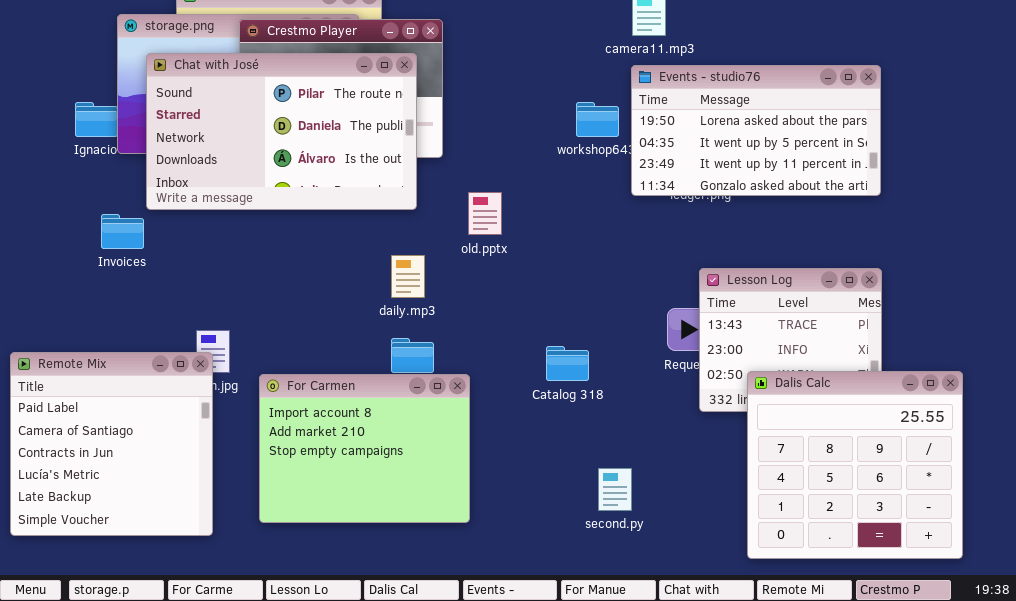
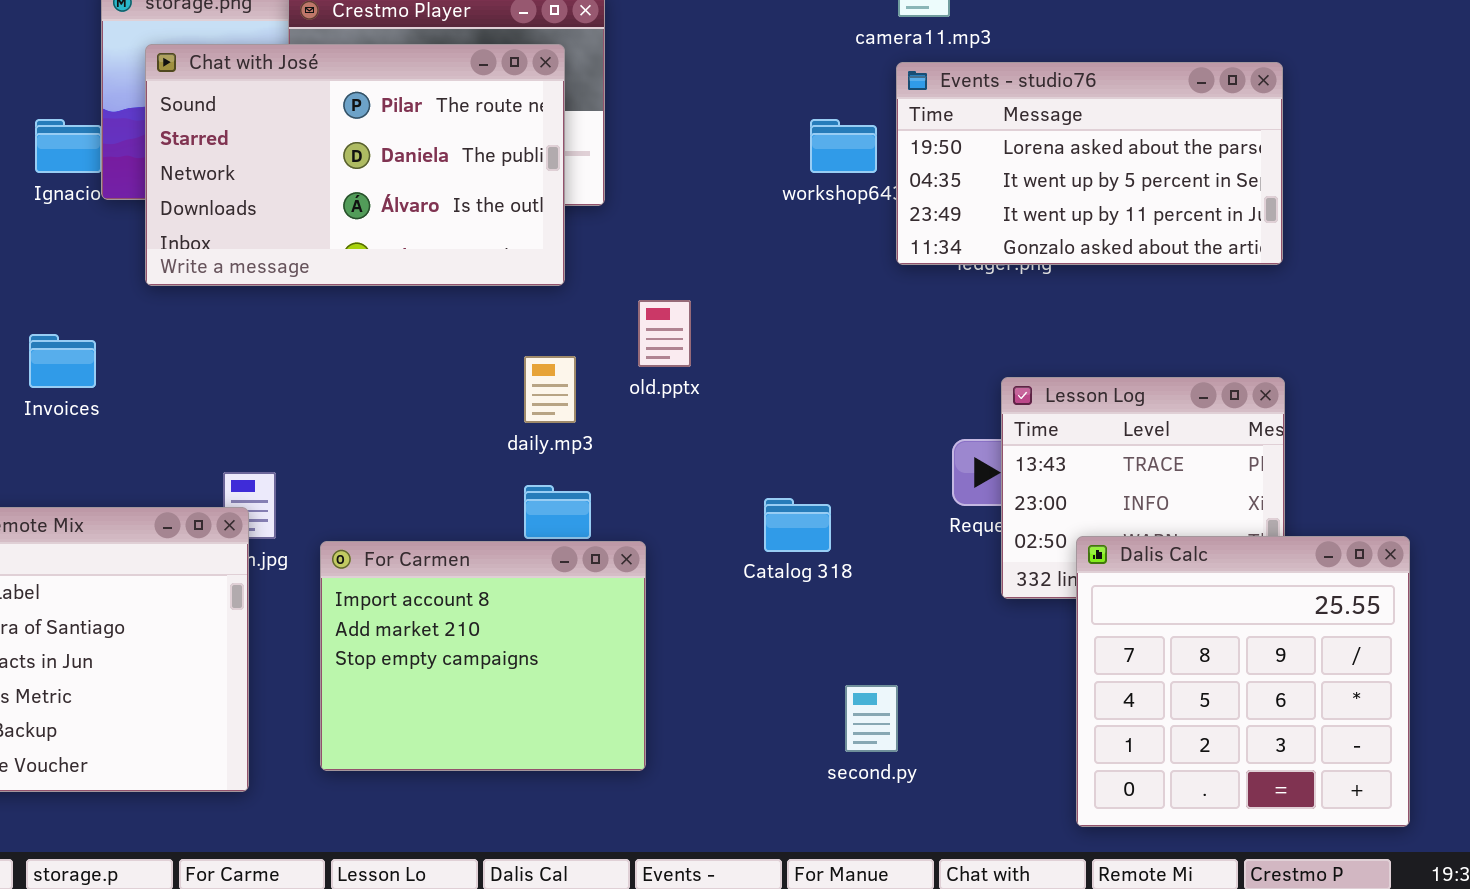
old.pptx: [468,192,502,235] -> [638,300,691,367], moved
Invoices: [101,214,144,249] -> [29,334,96,388], moved

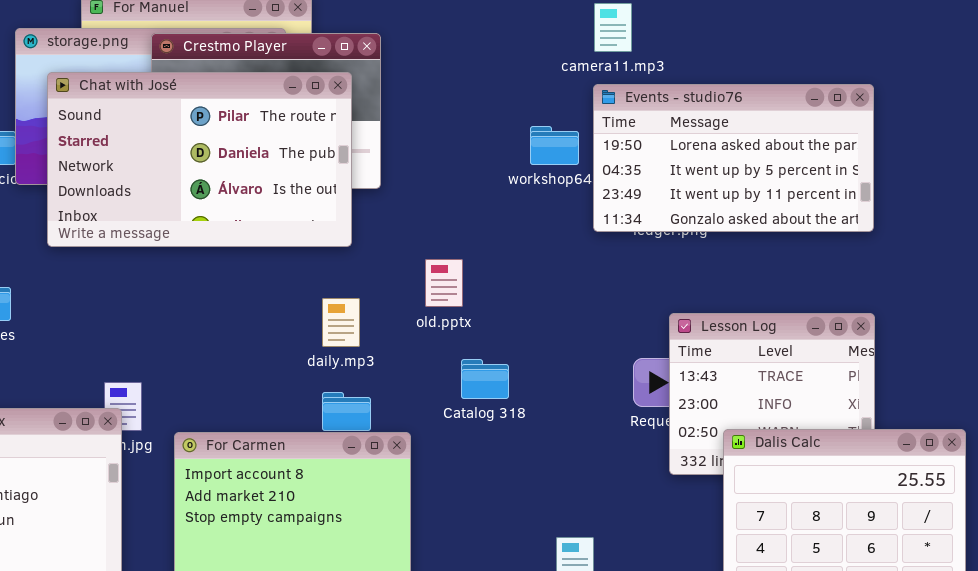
old.pptx: [638,300,691,367] -> [425,259,463,307], moved
Catalog 318: [764,498,831,552] -> [461,359,509,399], moved

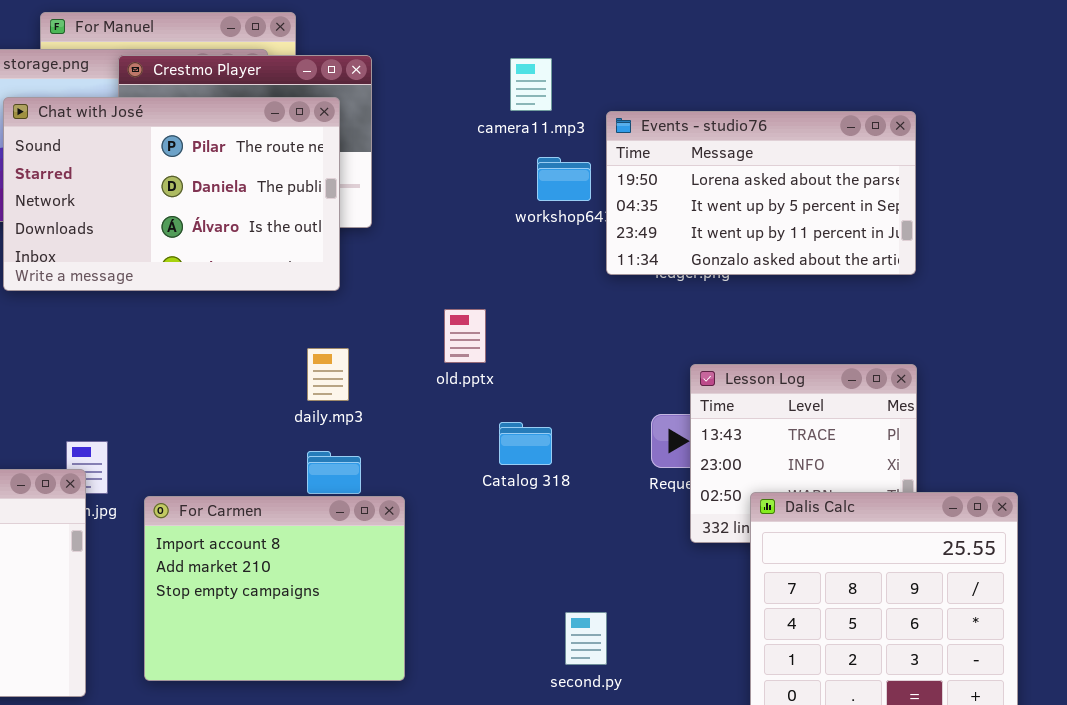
camera11.mp3: [594,3,632,52] -> [510,58,552,111], moved
old.pptx: [425,259,463,307] -> [444,309,486,363], moved
Catalog 318: [461,359,509,399] -> [499,422,552,465], moved

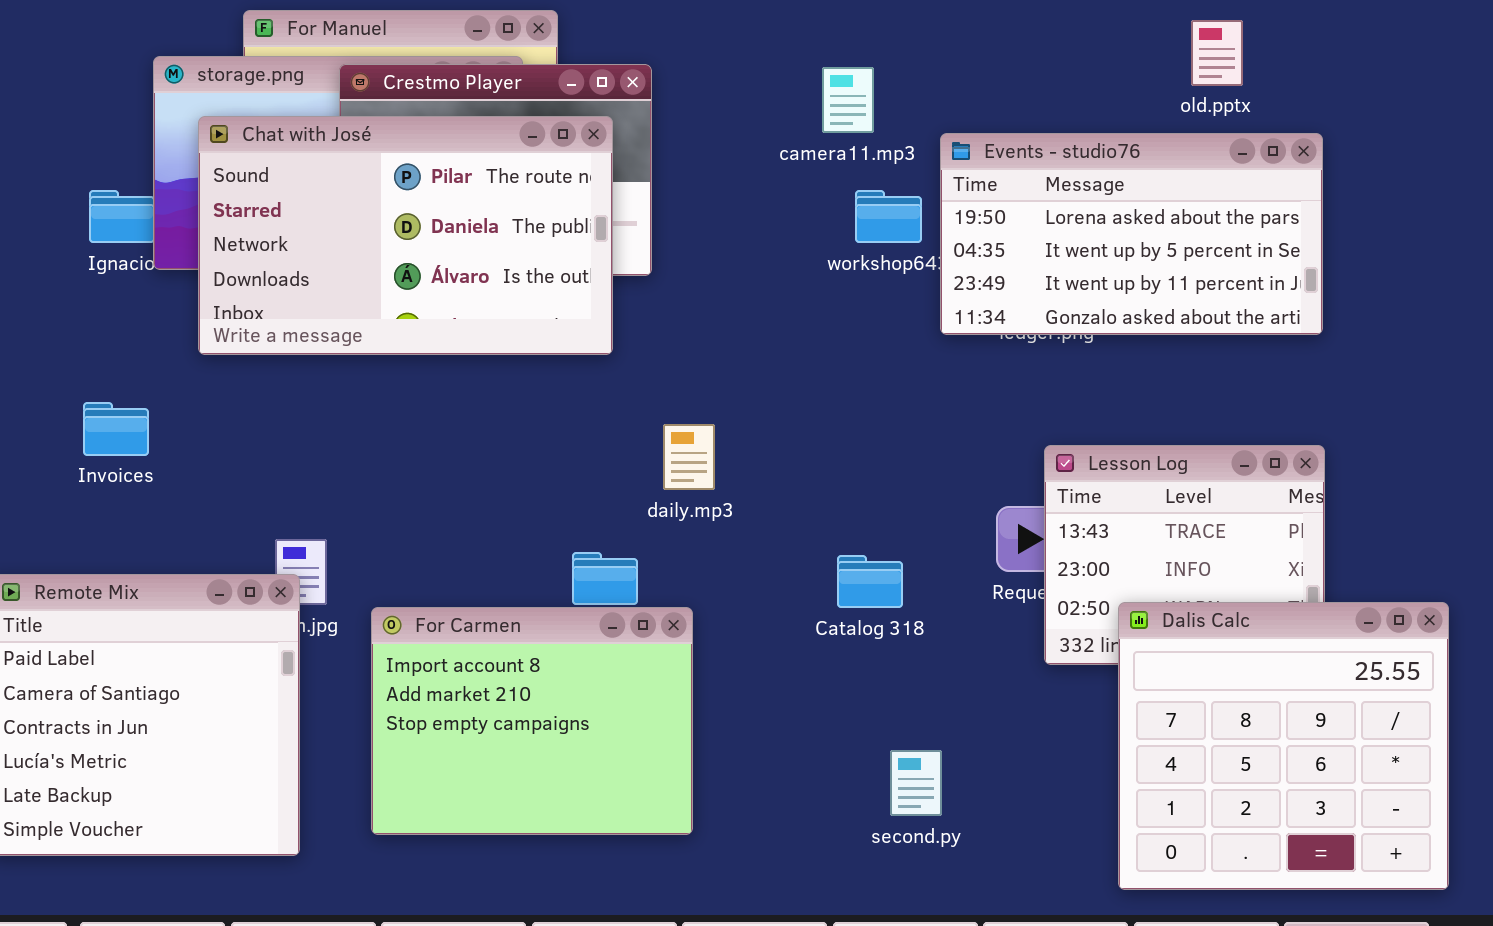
old.pptx: [444,309,486,363] -> [1191,20,1243,86], moved
daily.mp3: [307,348,349,401] -> [663,424,715,490], moved
Catalog 318: [499,422,552,465] -> [837,555,903,608], moved

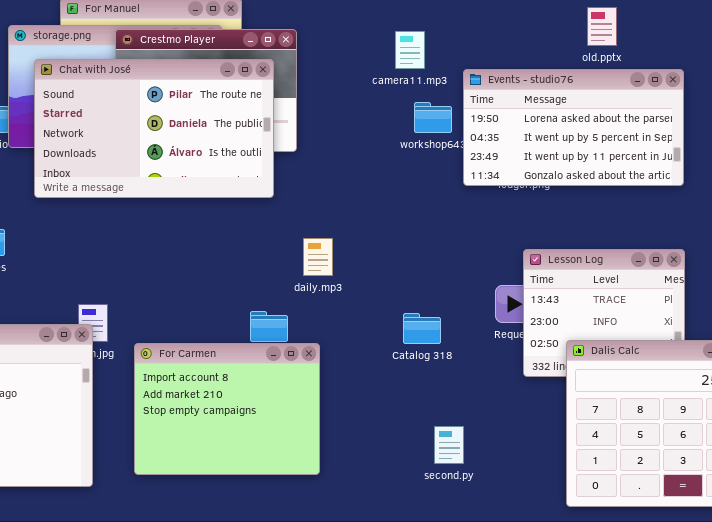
old.pptx: [1191,20,1243,86] -> [587,7,617,46], moved

